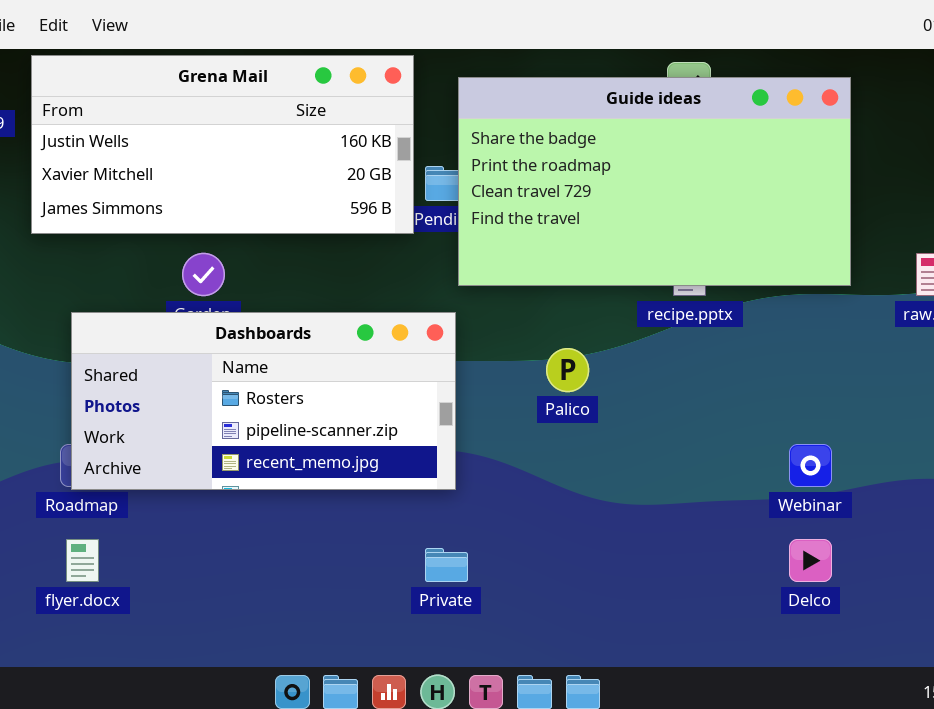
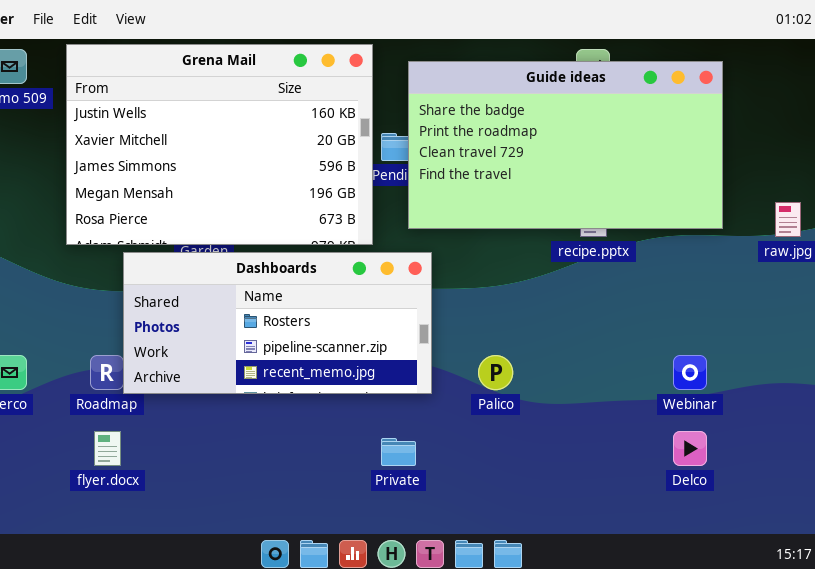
Grena Mail: [31,55,414,234] -> [66,44,373,245], resized
Dashboards: [71,312,456,490] -> [123,252,432,394], moved
Palico: [546,348,589,392] -> [478,355,513,390], moved

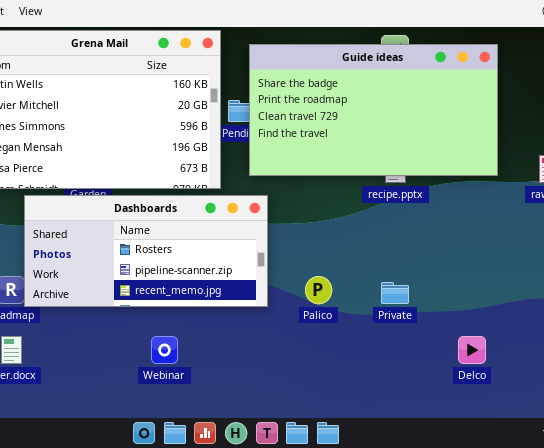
Webinar: [673,355,707,390] -> [151,336,178,364], moved
Private: [381,438,416,466] -> [381,282,409,304], moved

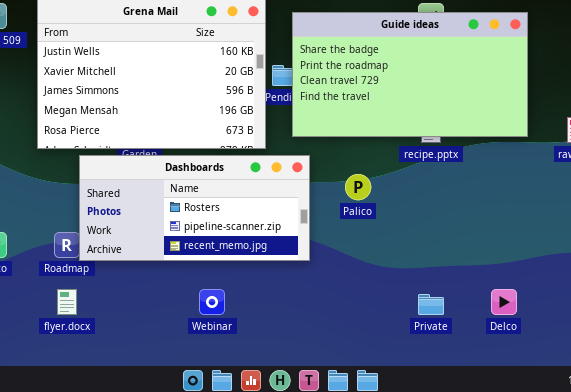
Palico: [305,276,332,304] -> [345,174,371,200], moved
Private: [381,282,409,304] -> [418,294,444,315], moved

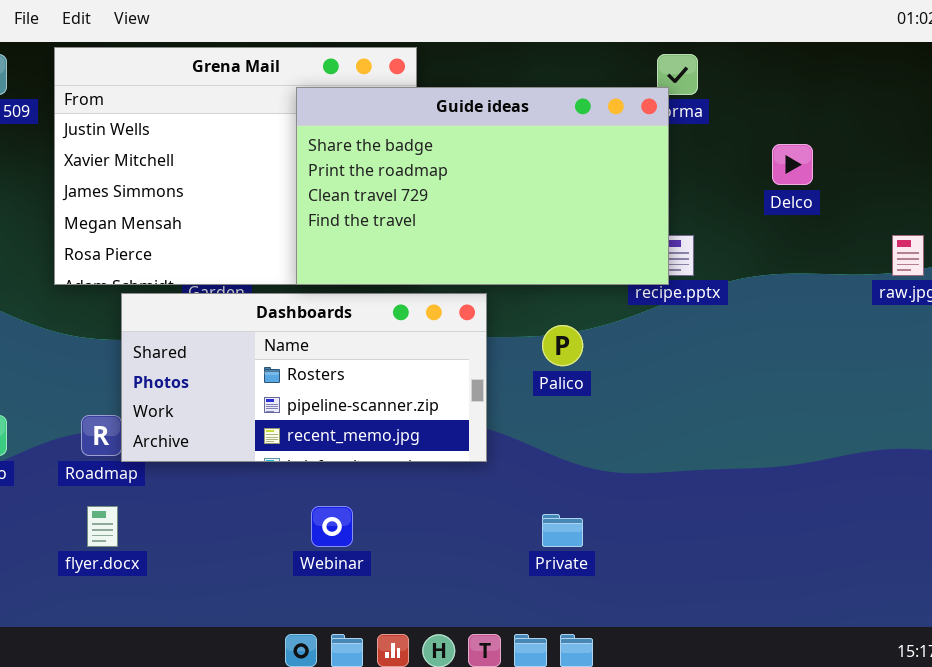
Guide ideas: [292,12,528,137] -> [296,87,669,285], moved
Delco: [491,289,517,315] -> [772,144,813,185], moved
Private: [418,294,444,315] -> [542,514,583,547], moved

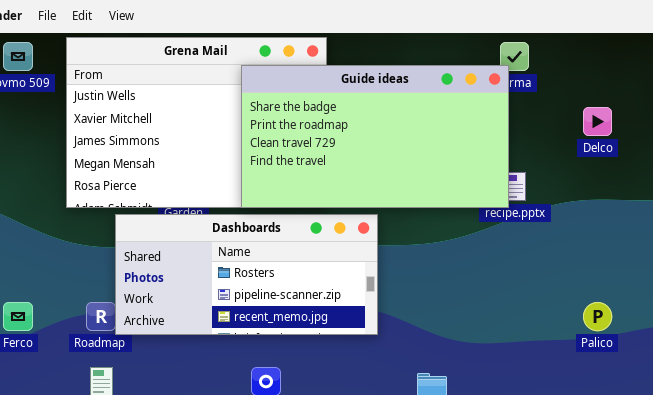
Palico: [542,325,583,366] -> [583,302,612,331], moved

